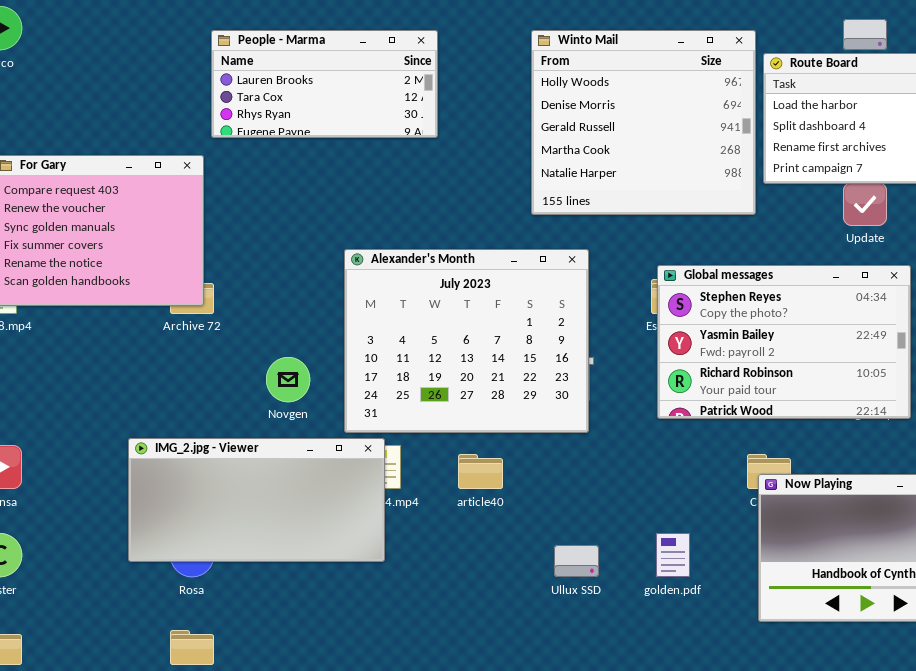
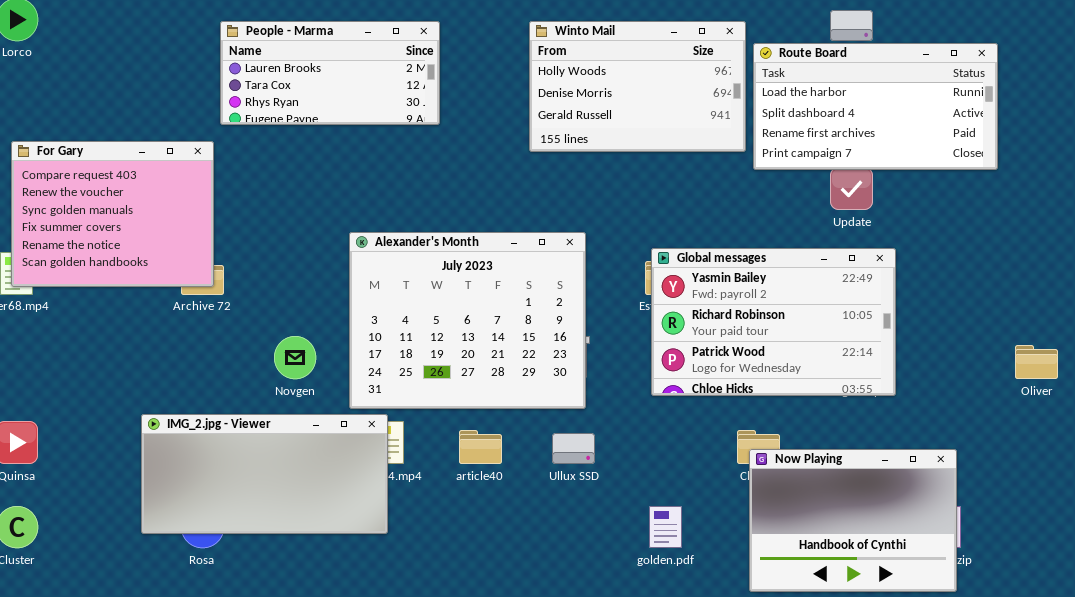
Winto Mail: [531,30,756,215] -> [529,21,746,152], resized
Global messages: [657,265,911,419] -> [651,248,896,396], scrolled down 1 row
Ullux SSD: [554,545,599,577] -> [552,433,595,464], moved

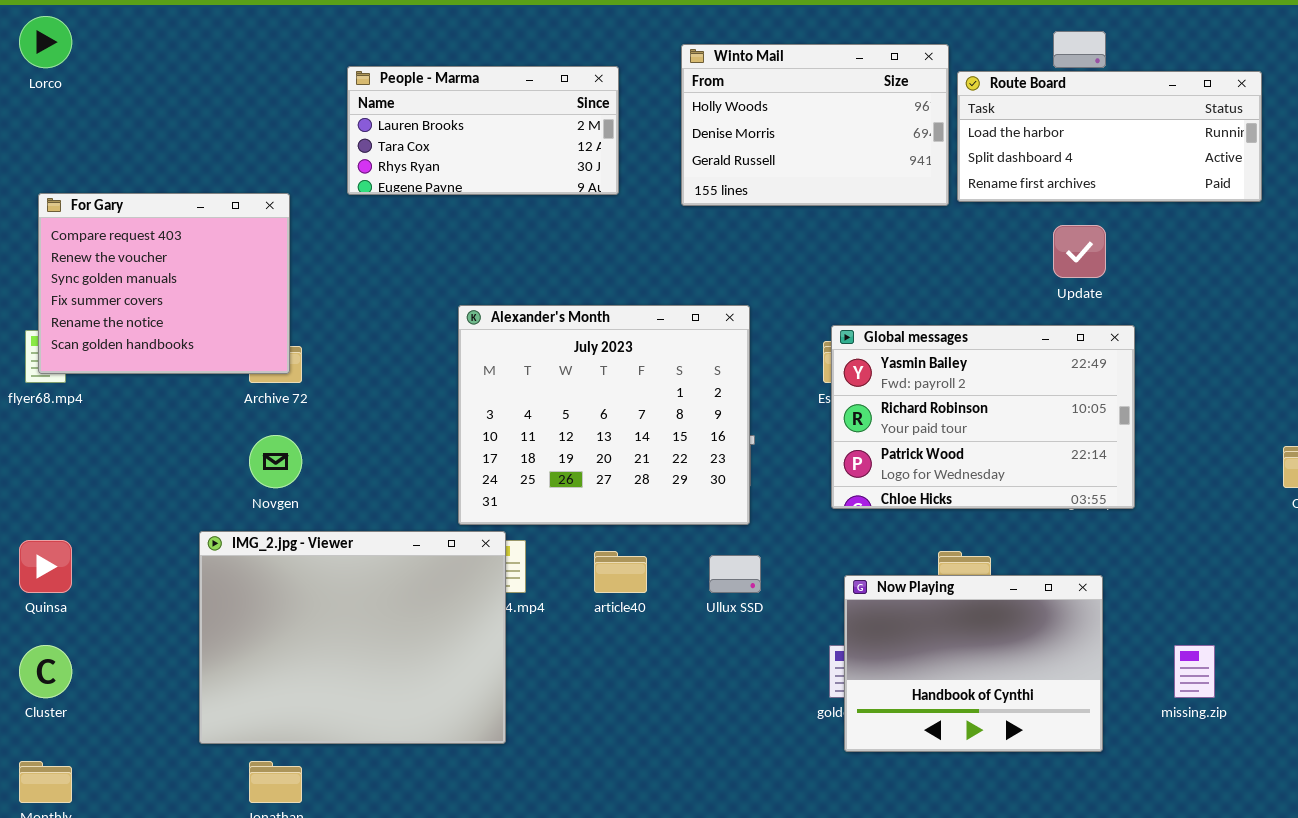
People - Marma: [220,21,440,125] -> [347,66,619,195], moved
Route Board: [753,43,998,170] -> [957,71,1262,202], resized
Novgen: [274,336,316,379] -> [249,435,302,488], moved
IMG_2.jpg - Viewer: [141,414,388,534] -> [199,531,506,744], resized
Now Playing: [749,449,957,592] -> [844,575,1103,752], moved

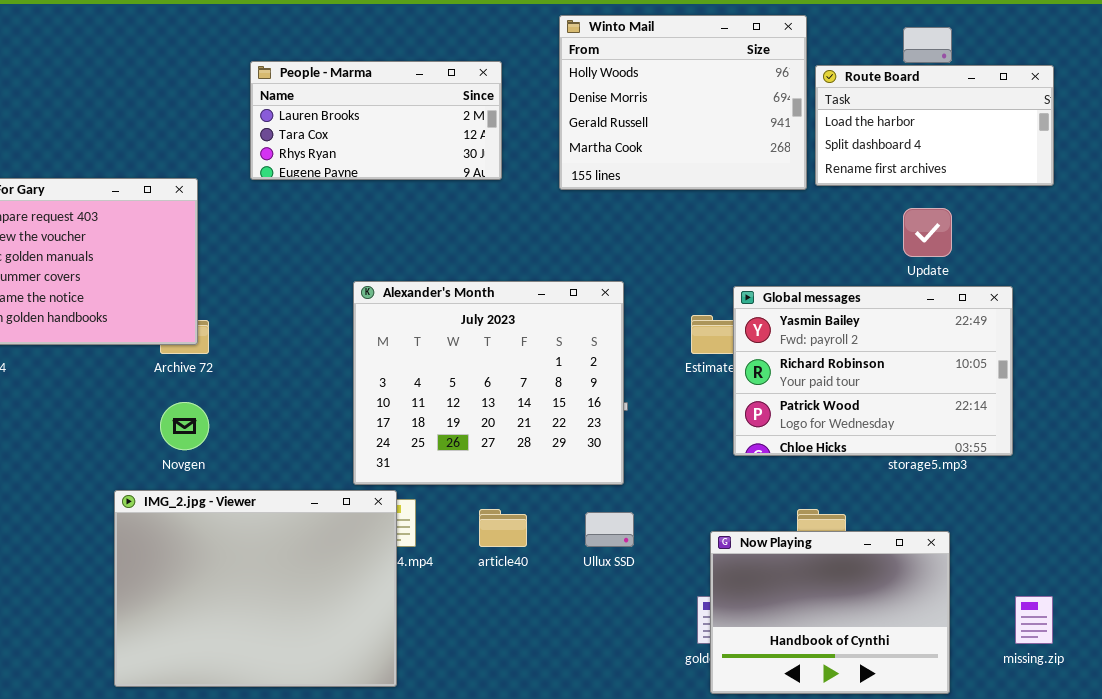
Winto Mail: [681,44,949,206] -> [559,15,807,190], resized
Route Board: [957,71,1262,202] -> [815,65,1054,186], resized
Global messages: [831,325,1135,509] -> [733,286,1013,456], moved

